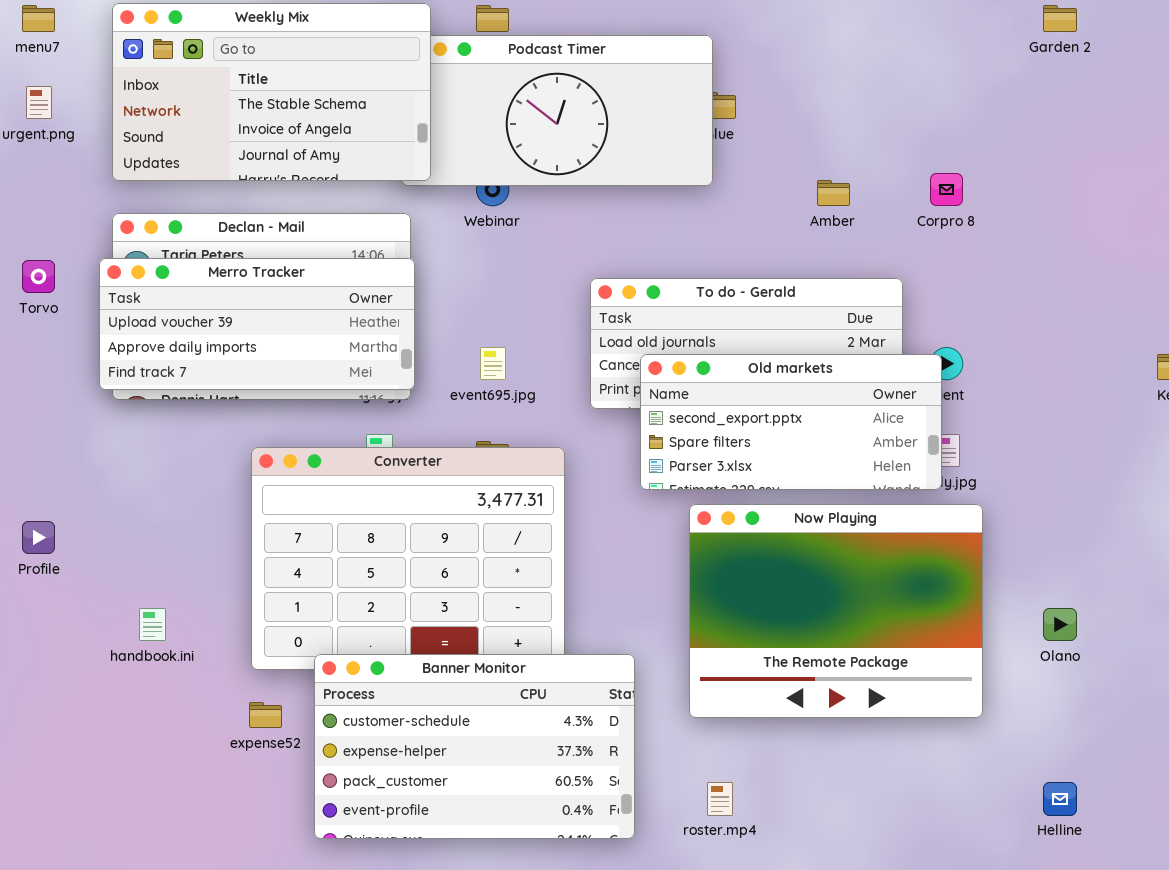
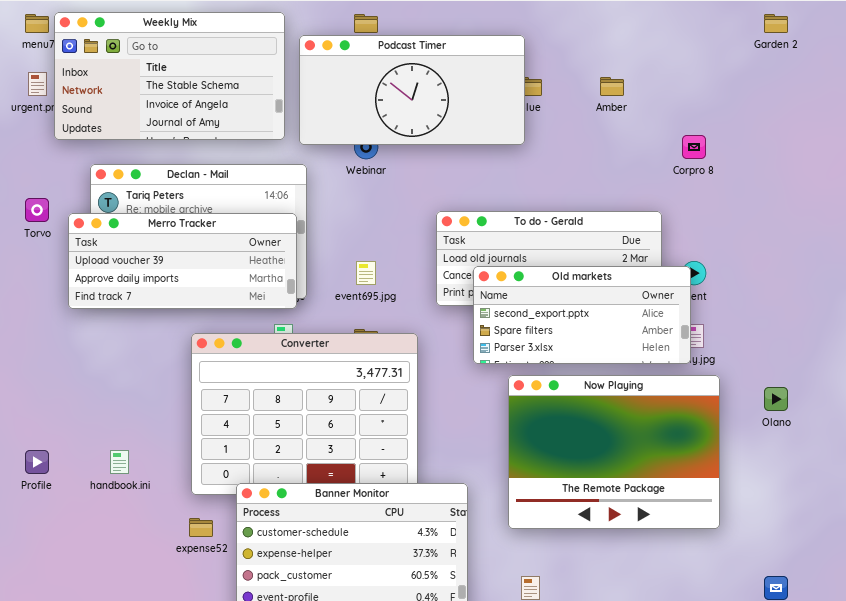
Weekly Mix: [112,3,431,181] -> [54,12,285,140], moved
Amber: [817,180,850,206] -> [600,77,624,96], moved
Merro Tracker: [99,258,415,390] -> [68,213,297,309], moved
Profile: [22,521,55,554] -> [25,450,49,474], moved
Olano: [1043,608,1077,641] -> [764,387,788,411], moved

